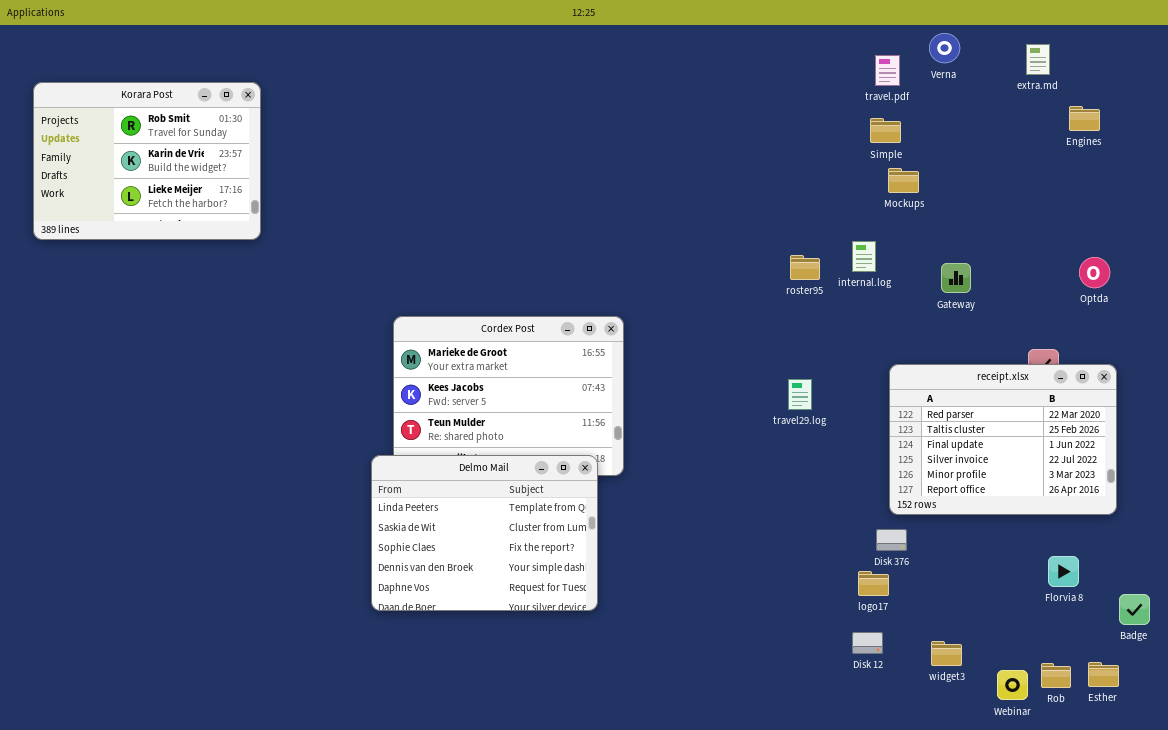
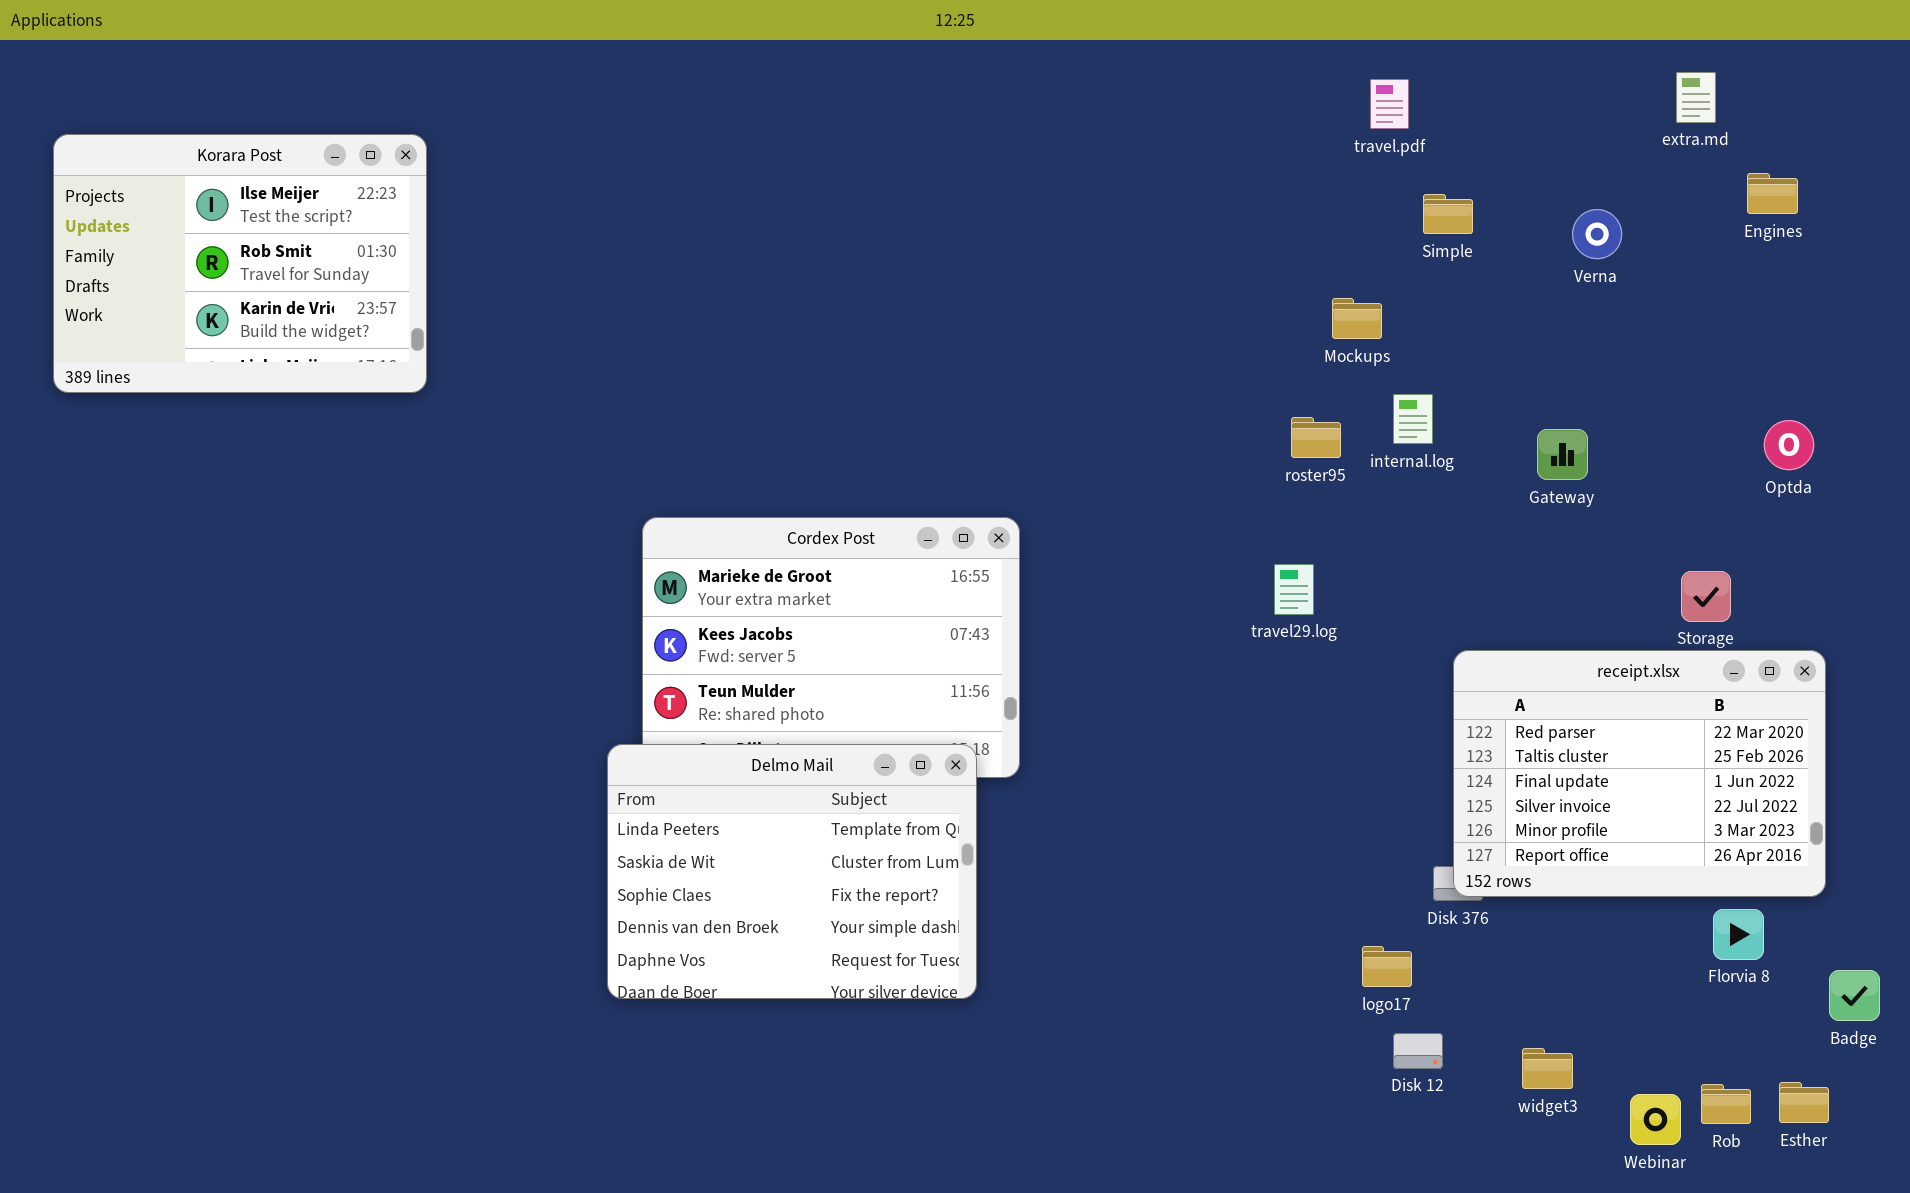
Verna: [929,33,960,63] -> [1572,209,1622,259], moved
travel.pdf: [875,55,900,86] -> [1370,79,1409,129], moved
Korara Post: [33,82,261,240] -> [53,134,427,393], scrolled up 1 row
Mockups: [888,168,919,193] -> [1332,298,1382,339], moved
receipt.xlsx: [889,364,1117,515] -> [1453,650,1826,897], moved
travel29.log: [788,379,812,410] -> [1274,564,1314,615], moved
logo17: [858,571,889,596] -> [1362,946,1412,987], moved

